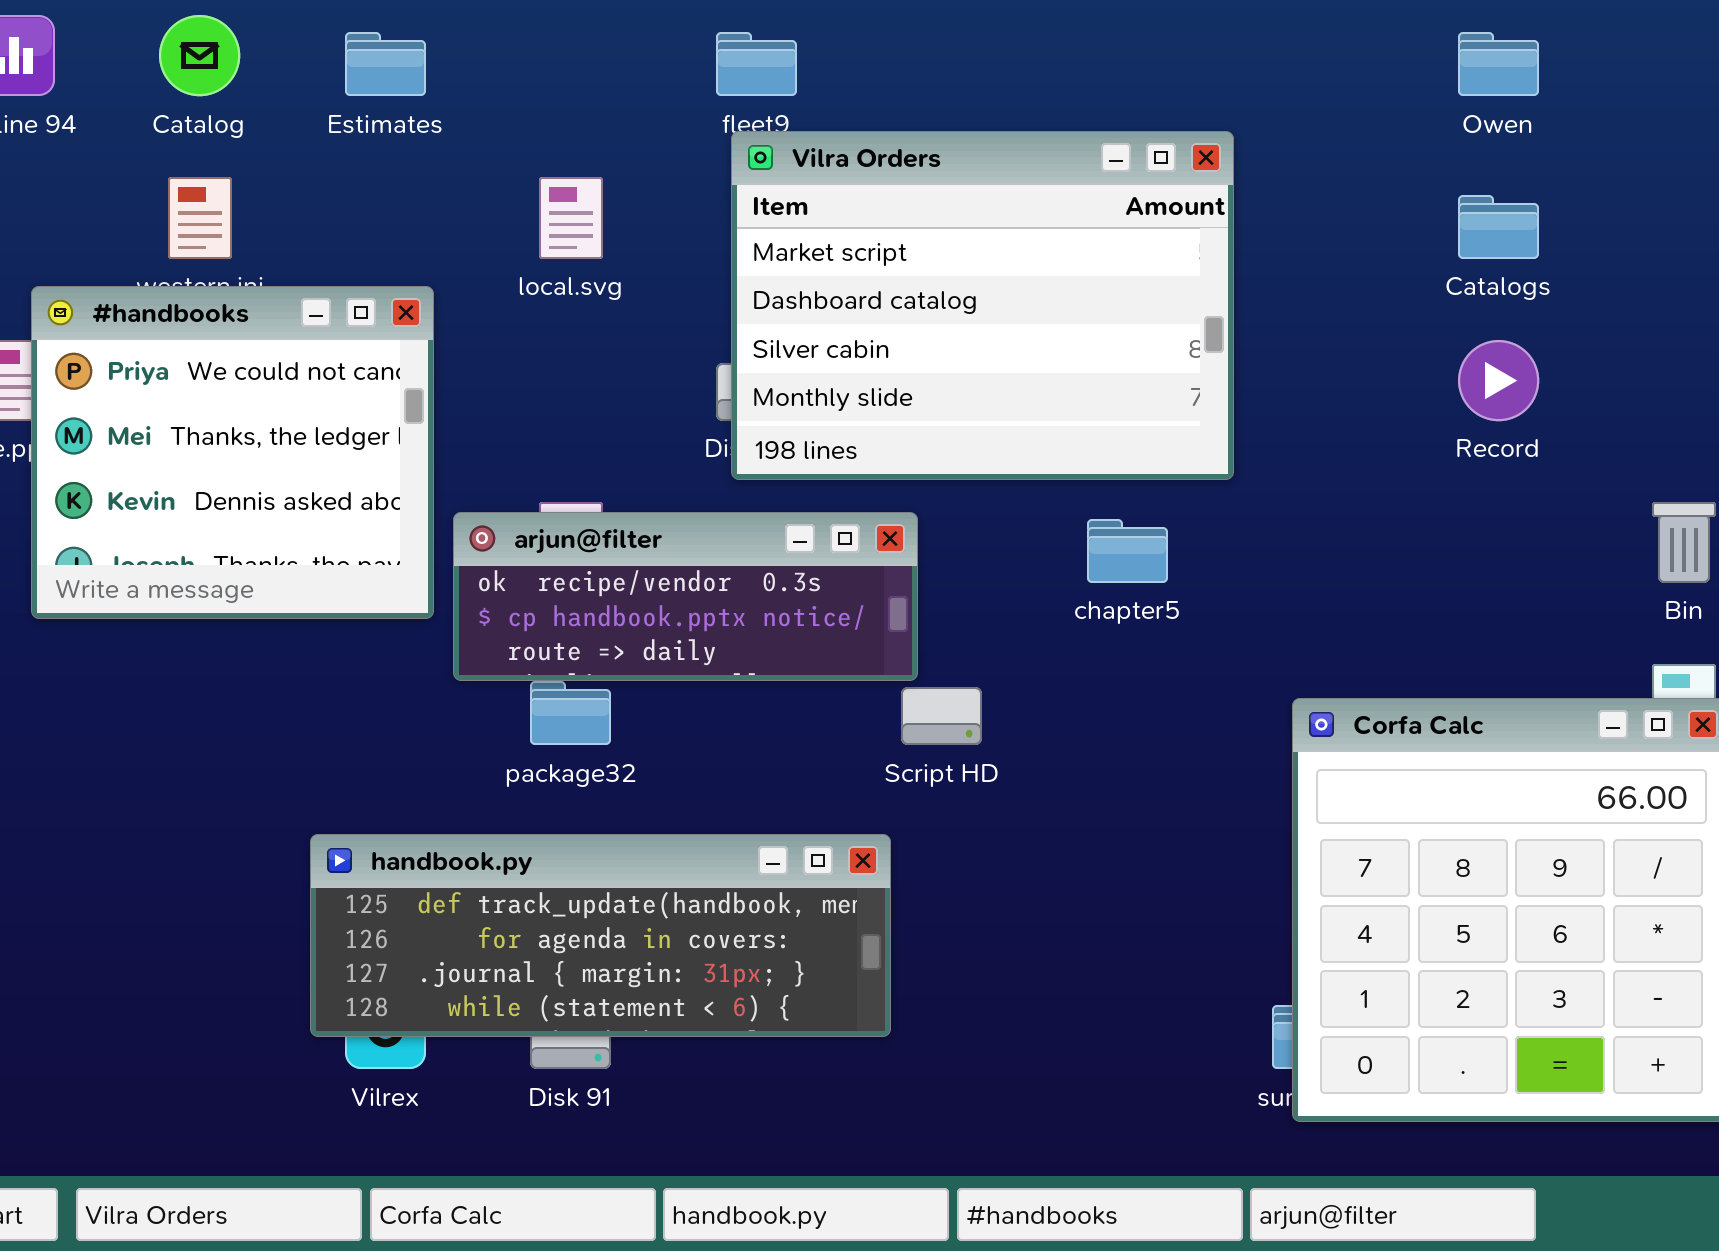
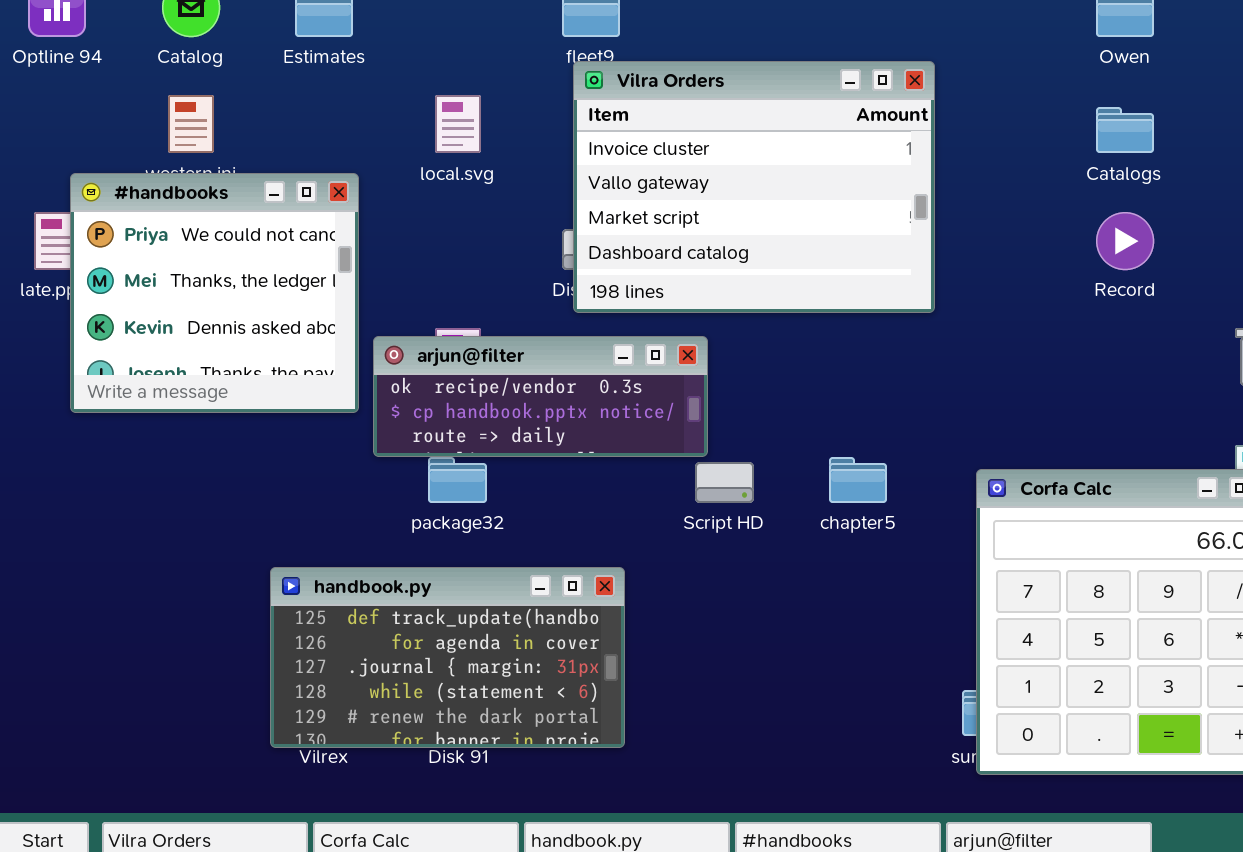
Vilra Orders: [731,131,1234,480] -> [573,61,935,313], scrolled up 2 rows
chapter5: [1087,519,1168,583] -> [829,457,887,503], moved
handbook.py: [310,834,891,1037] -> [270,567,625,748], resized

